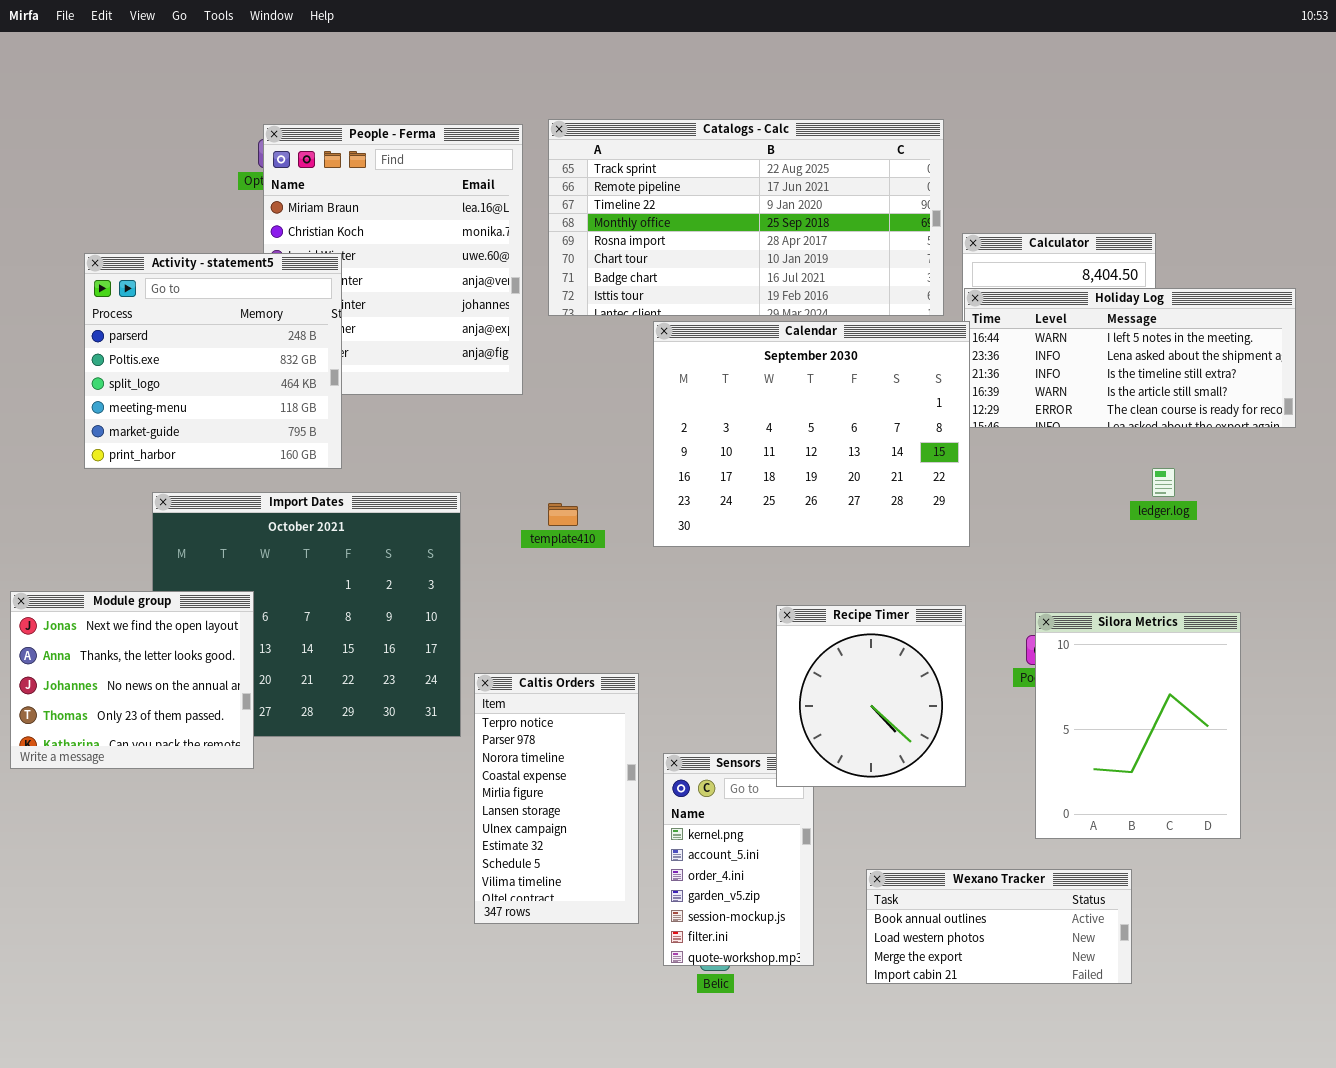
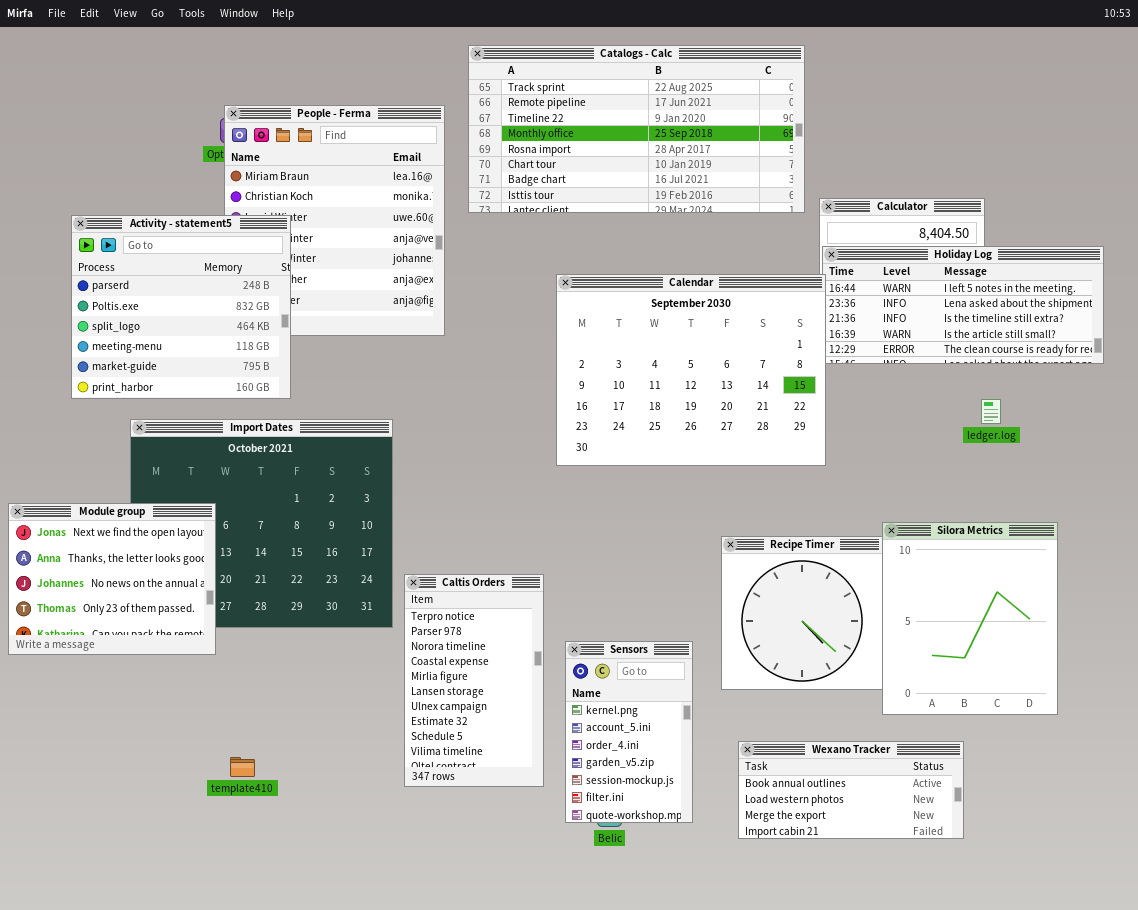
Catalogs - Calc: [548,119,944,316] -> [468,45,805,213], moved
template410: [548,503,578,526] -> [230,757,255,777], moved
Recipe Timer: [776,605,966,787] -> [721,536,883,690], moved

